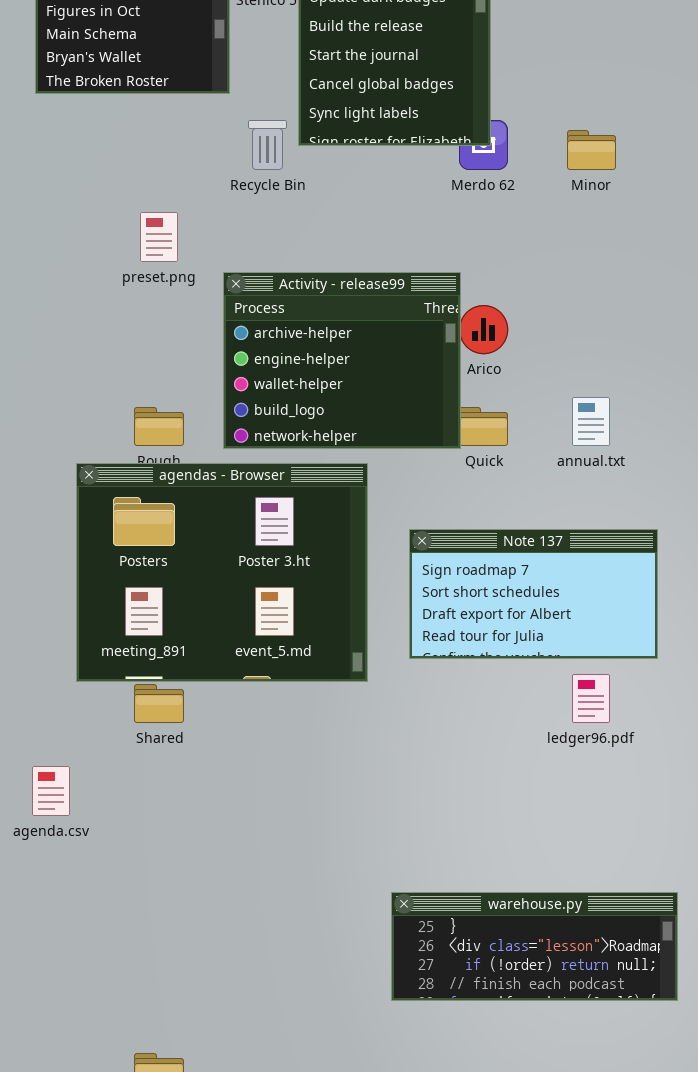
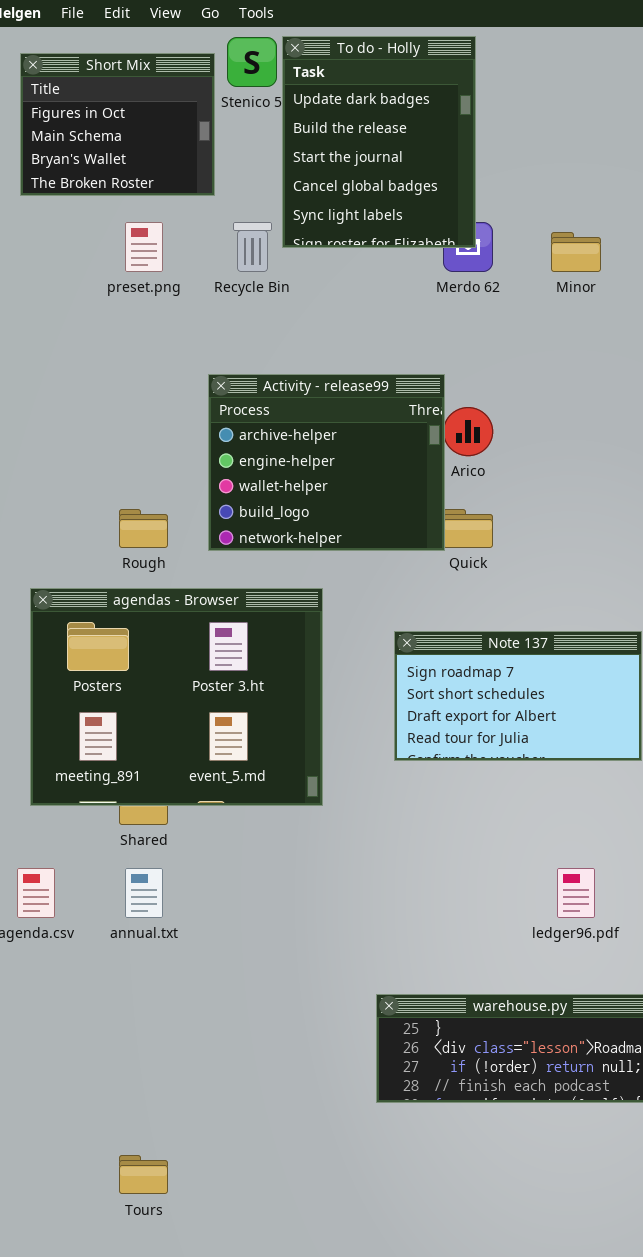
preset.png: [140,212,178,262] -> [125,222,163,272], moved
annual.txt: [572,397,610,446] -> [125,868,163,918], moved
agendas - Browser: [76,463,368,682] -> [30,588,323,806], moved
ledger96.pdf: [572,674,610,723] -> [557,868,595,918], moved

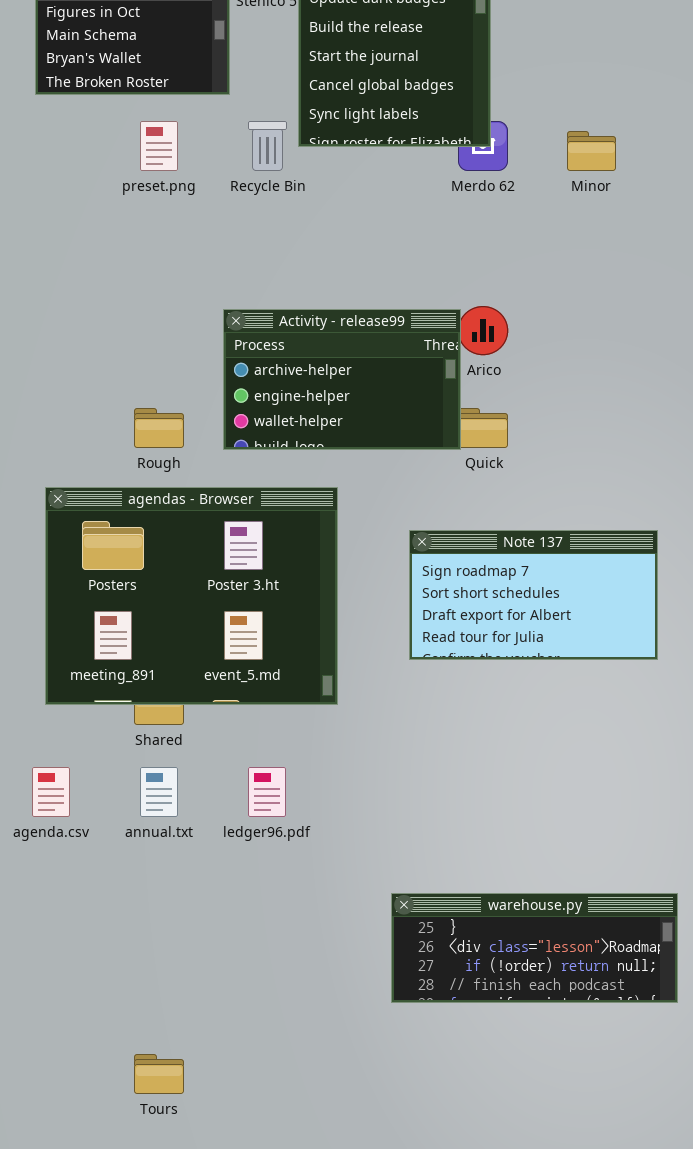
Activity - release99: [208,374,445,551] -> [223,309,461,450], resized
ledger96.pdf: [557,868,595,918] -> [248,767,286,817], moved

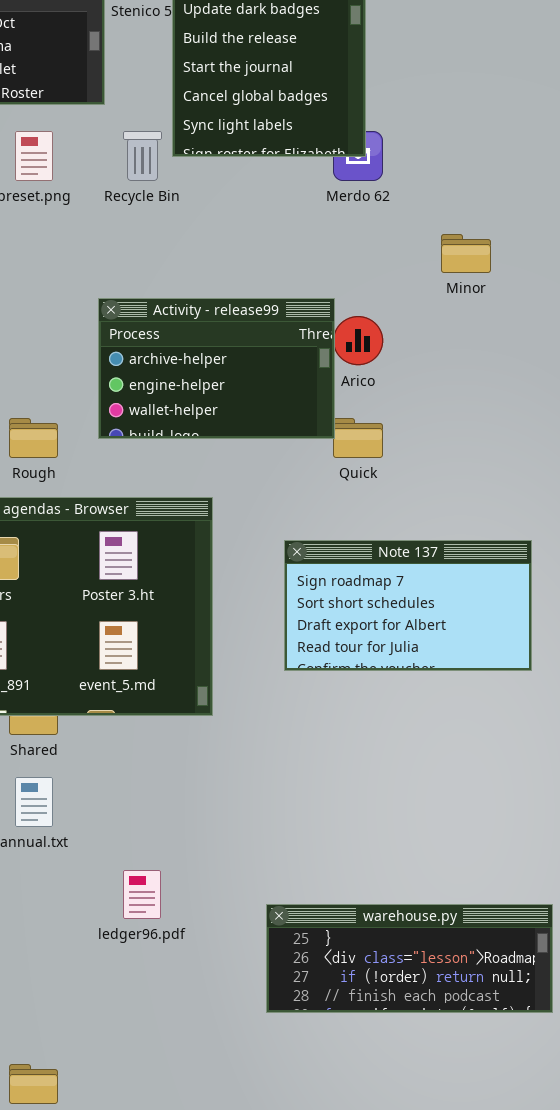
Minor: [567,131,616,171] -> [441,234,491,273], moved
Activity - release99: [223,309,461,450] -> [98,298,335,439], moved
ledger96.pdf: [248,767,286,817] -> [123,870,161,919], moved

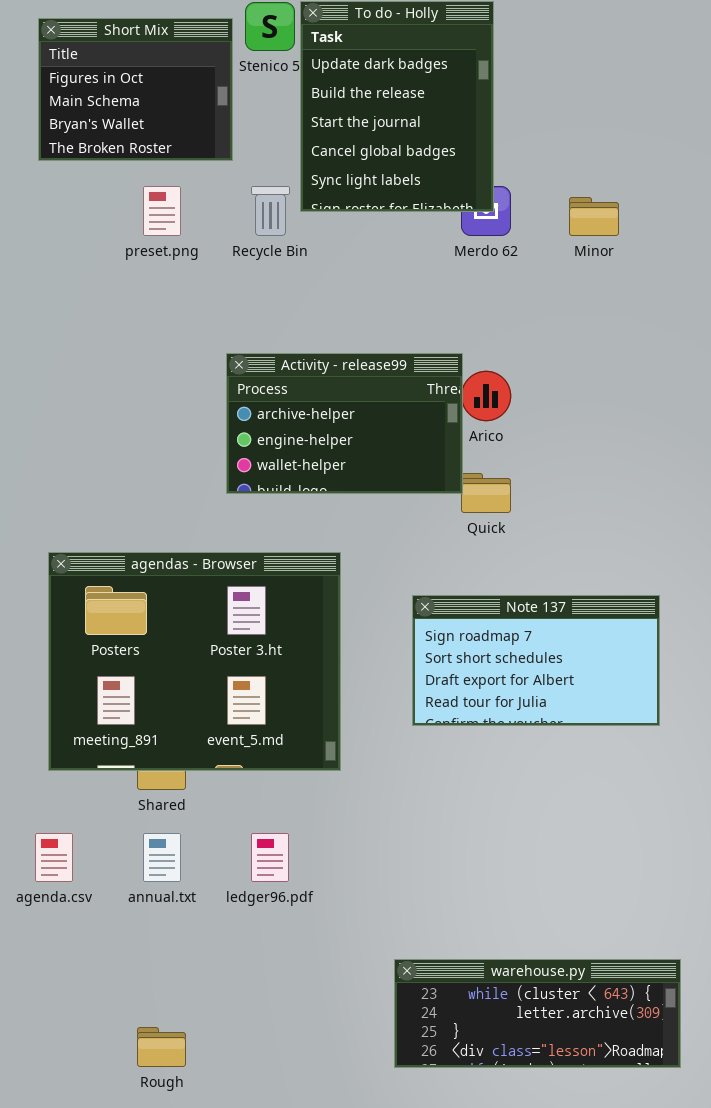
Minor: [441,234,491,273] -> [569,197,619,236], moved
Rough: [9,418,58,458] -> [137,1027,186,1067], moved
ledger96.pdf: [123,870,161,919] -> [251,833,289,882], moved
warehouse.py: [266,904,553,1013] -> [394,959,681,1068], scrolled up 2 rows

